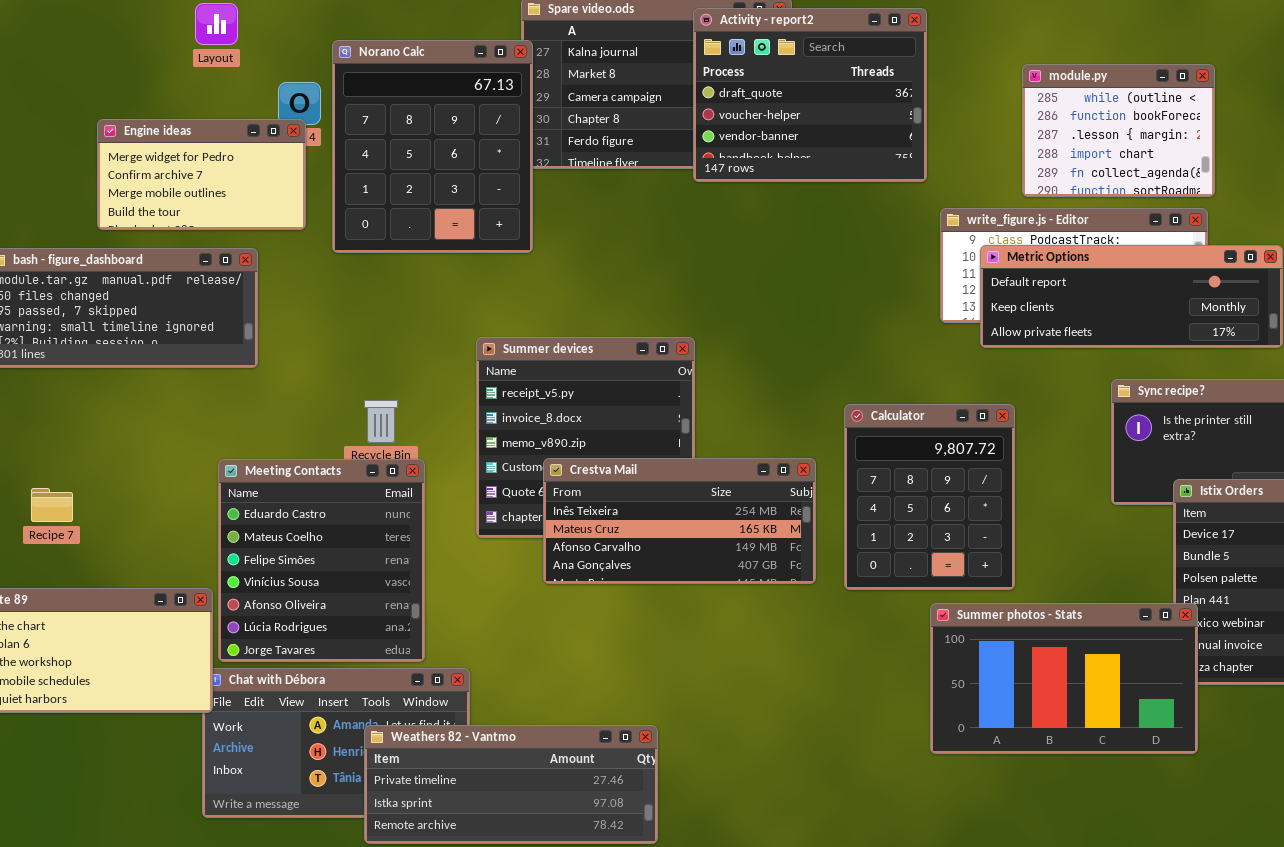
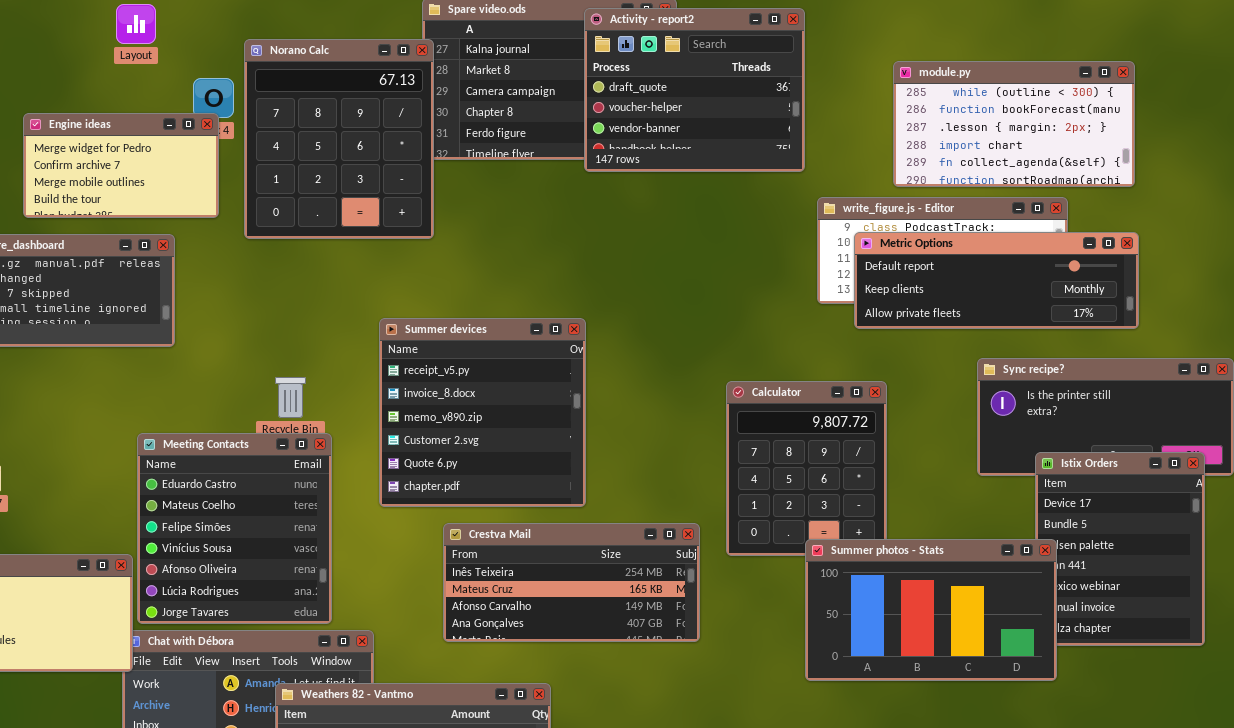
module.py: [1022,64,1215,197] -> [893,61,1135,187], resized
Crestva Mail: [543,458,816,584] -> [443,523,700,642], moved
Summer photos - Stats: [930,603,1198,754] -> [805,539,1057,681], moved

